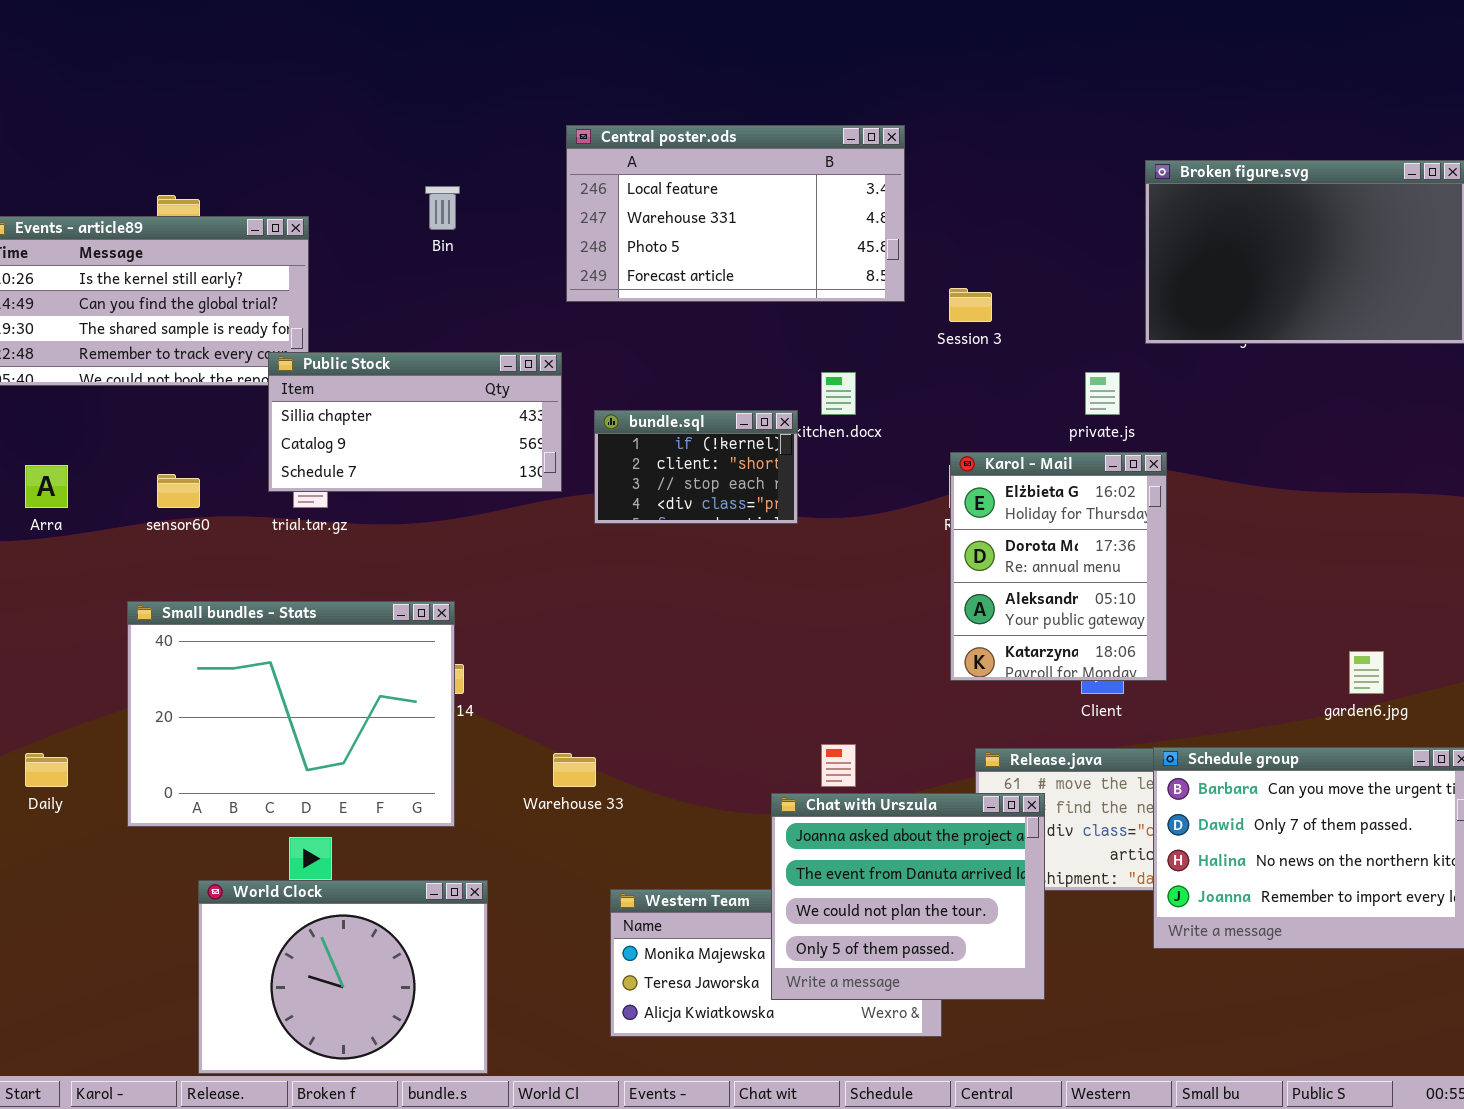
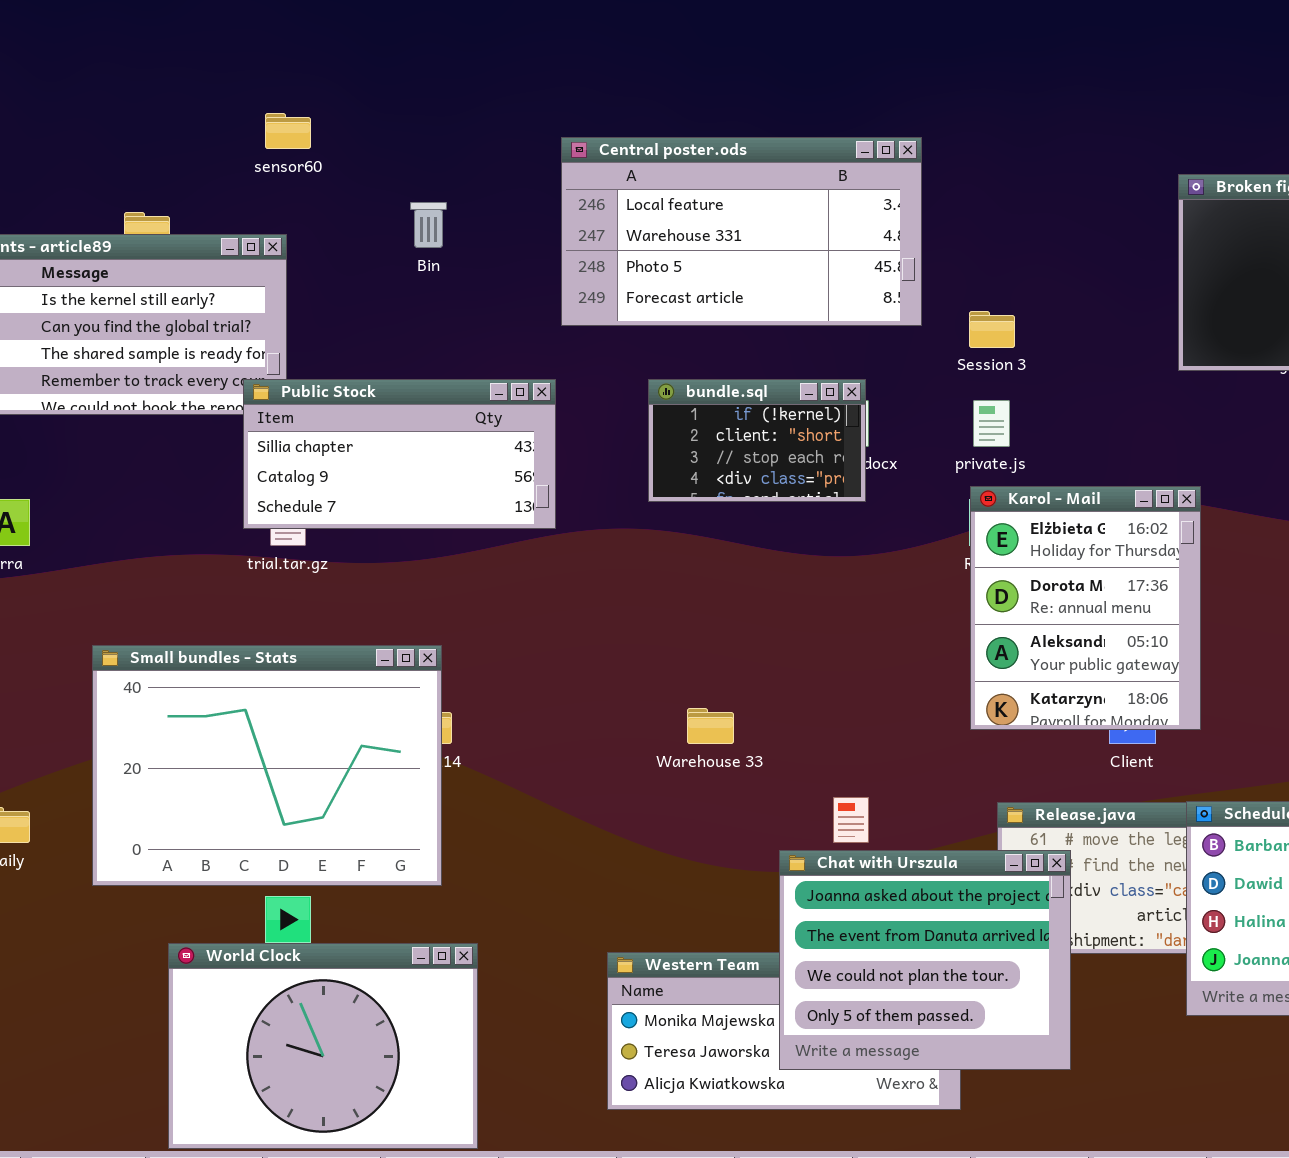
private.js: [1085,372,1120,415] -> [973,400,1010,447], moved
bundle.sql: [594,410,798,524] -> [648,379,866,502], moved
sensor60: [157,474,200,508] -> [265,113,311,149], moved
Warehouse 33: [553,753,596,787] -> [687,708,734,744], moved

